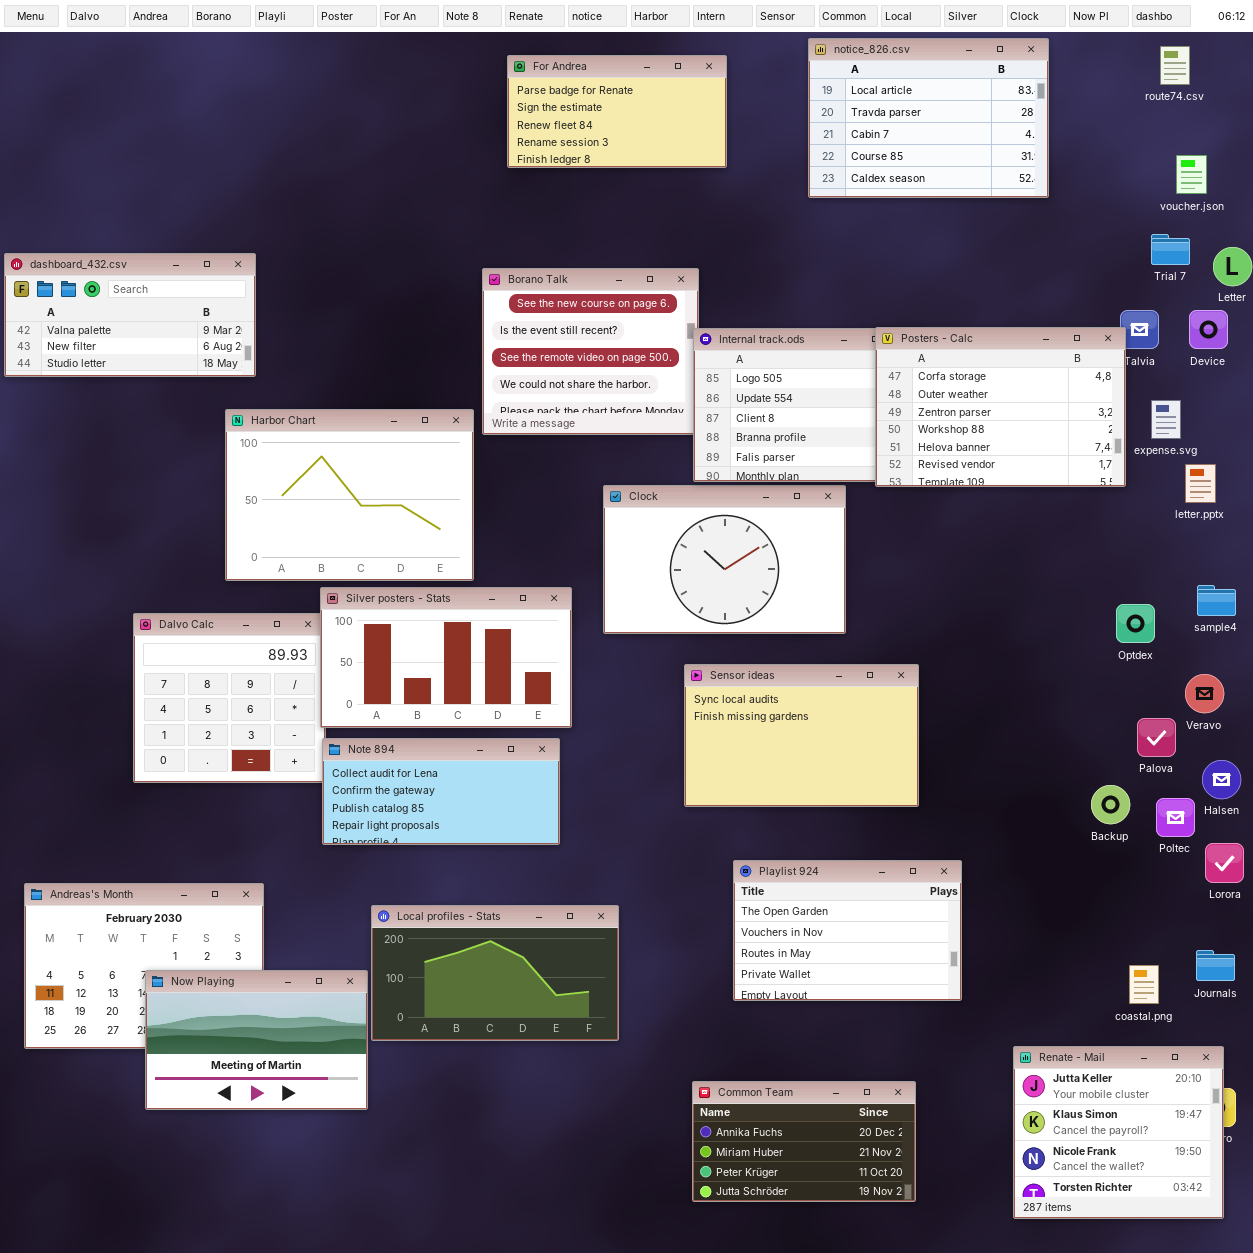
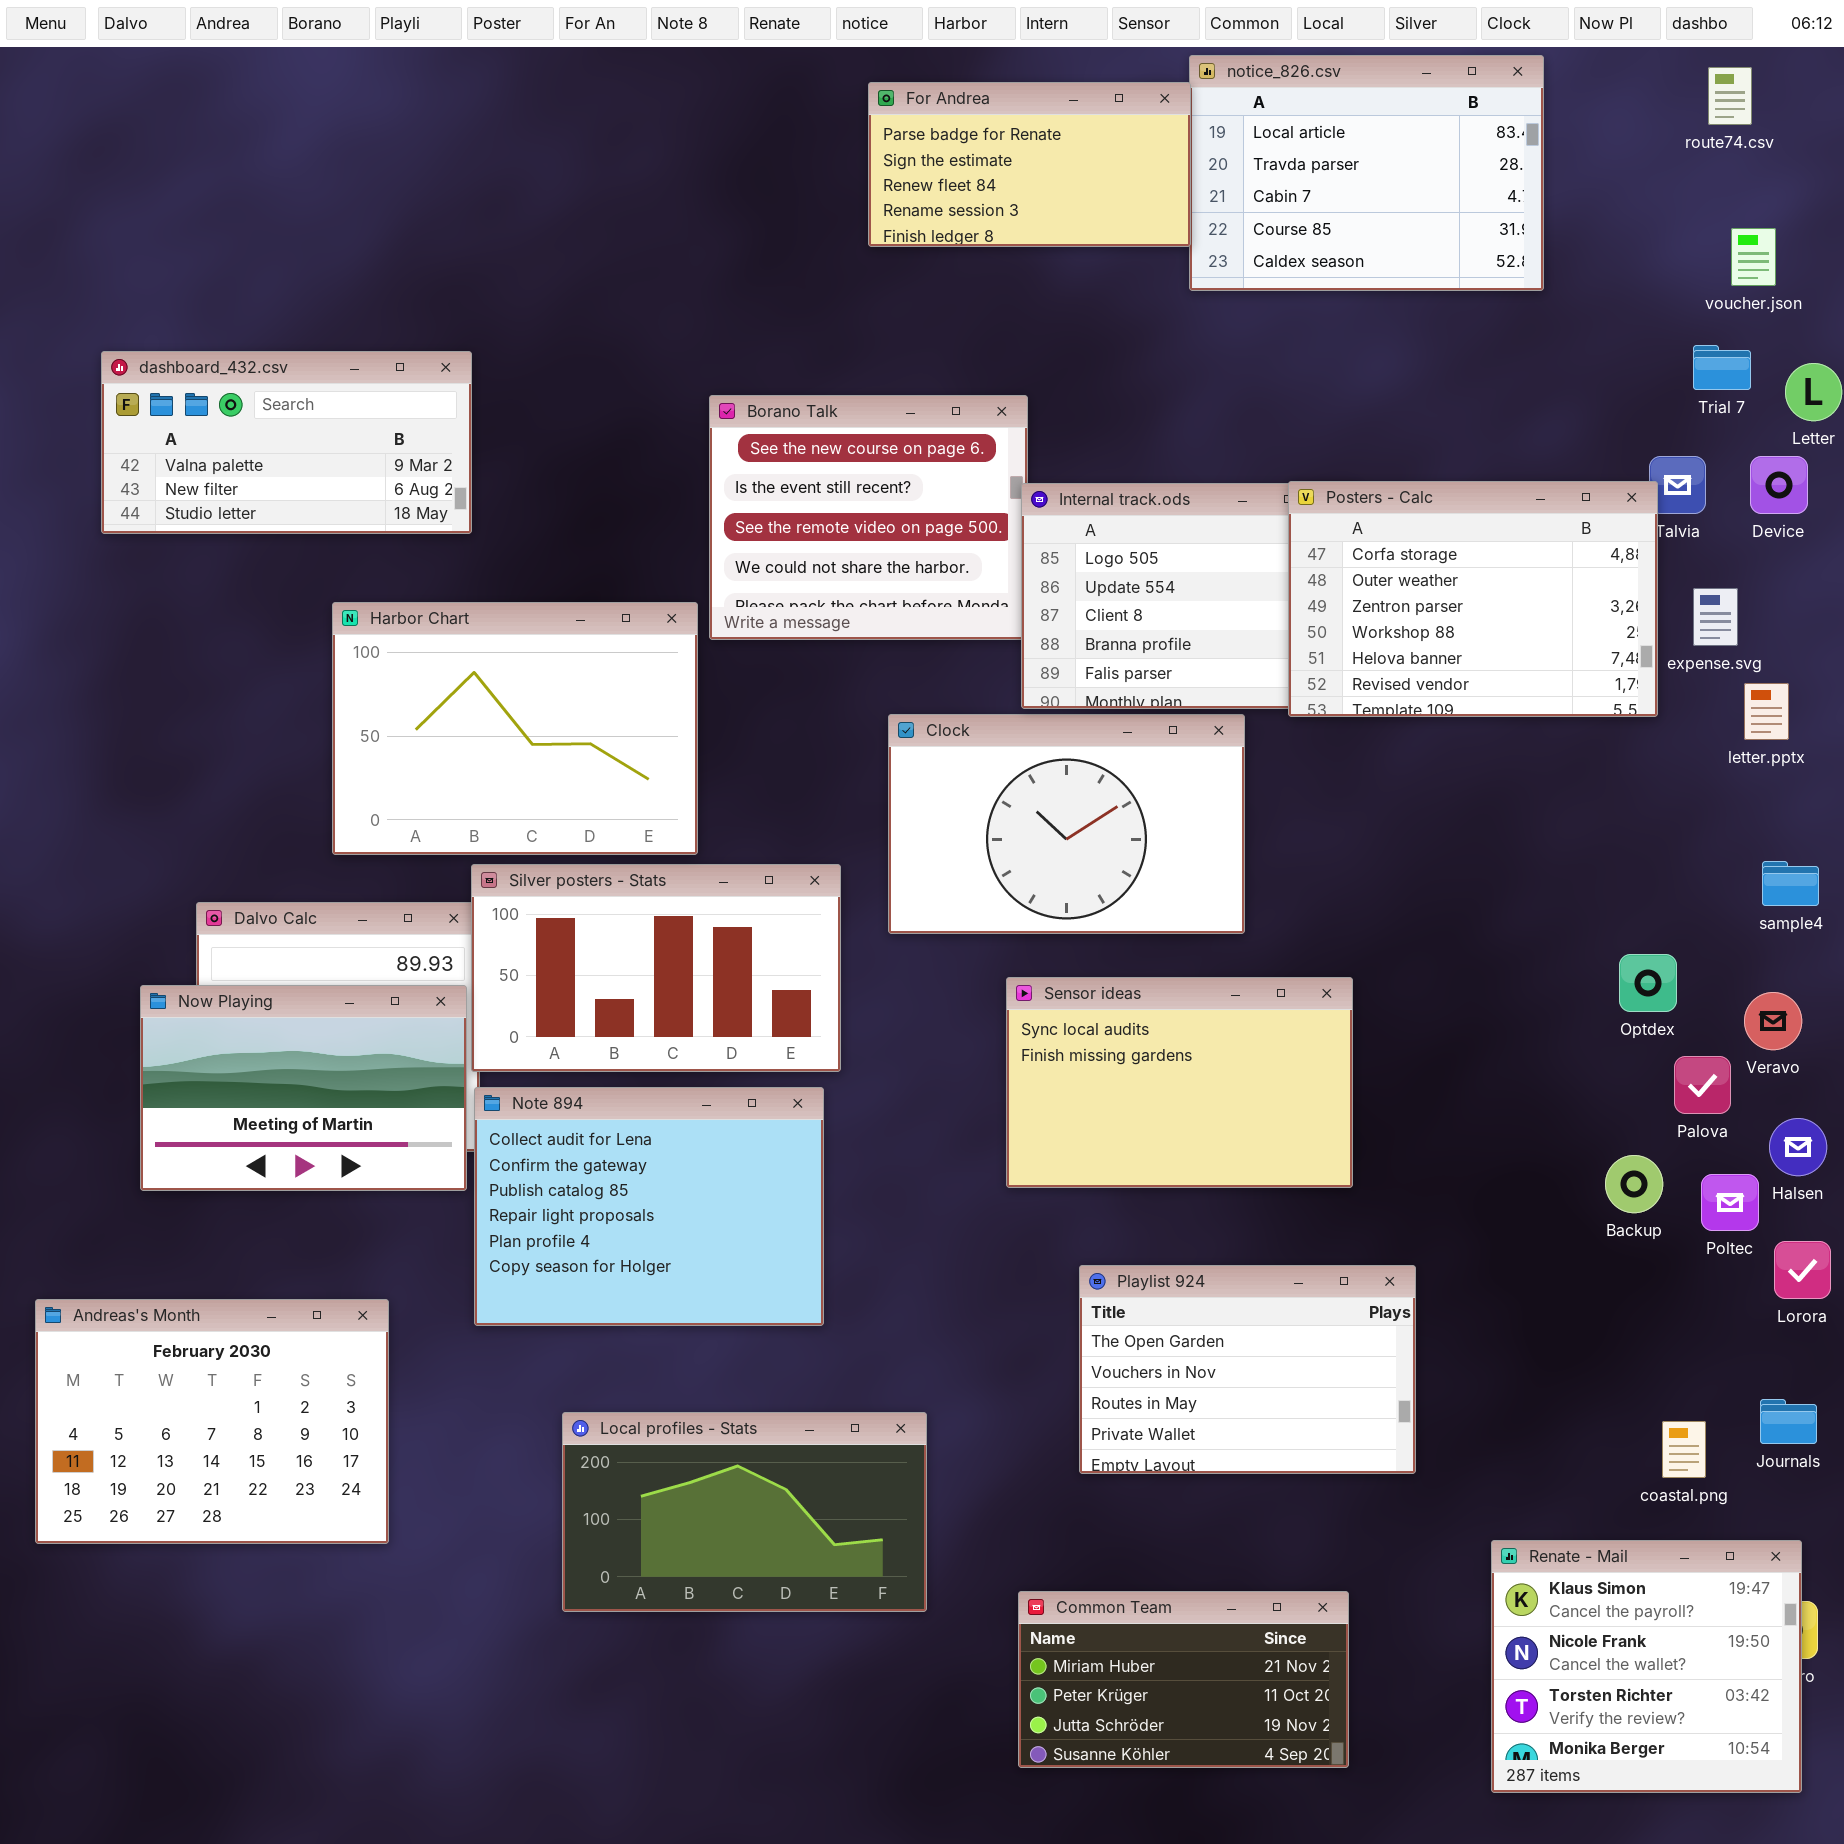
For Andrea: [507,55,727,168] -> [868,82,1191,247], moved
dashboard_432.csv: [4,253,256,377] -> [101,351,472,534], moved
Optdex: [1116,604,1155,643] -> [1619,954,1677,1012], moved
Note 894: [322,738,560,845] -> [474,1087,824,1326], resized
Local profiles - Stats: [371,905,619,1041] -> [562,1412,927,1612], moved
Now Playing: [145,970,368,1110] -> [140,985,467,1191], moved
Renate - Mail: [1013,1046,1224,1219] -> [1491,1540,1802,1793], scrolled down 1 row
Common Team: [692,1081,916,1202] -> [1018,1591,1349,1768], scrolled down 1 row

